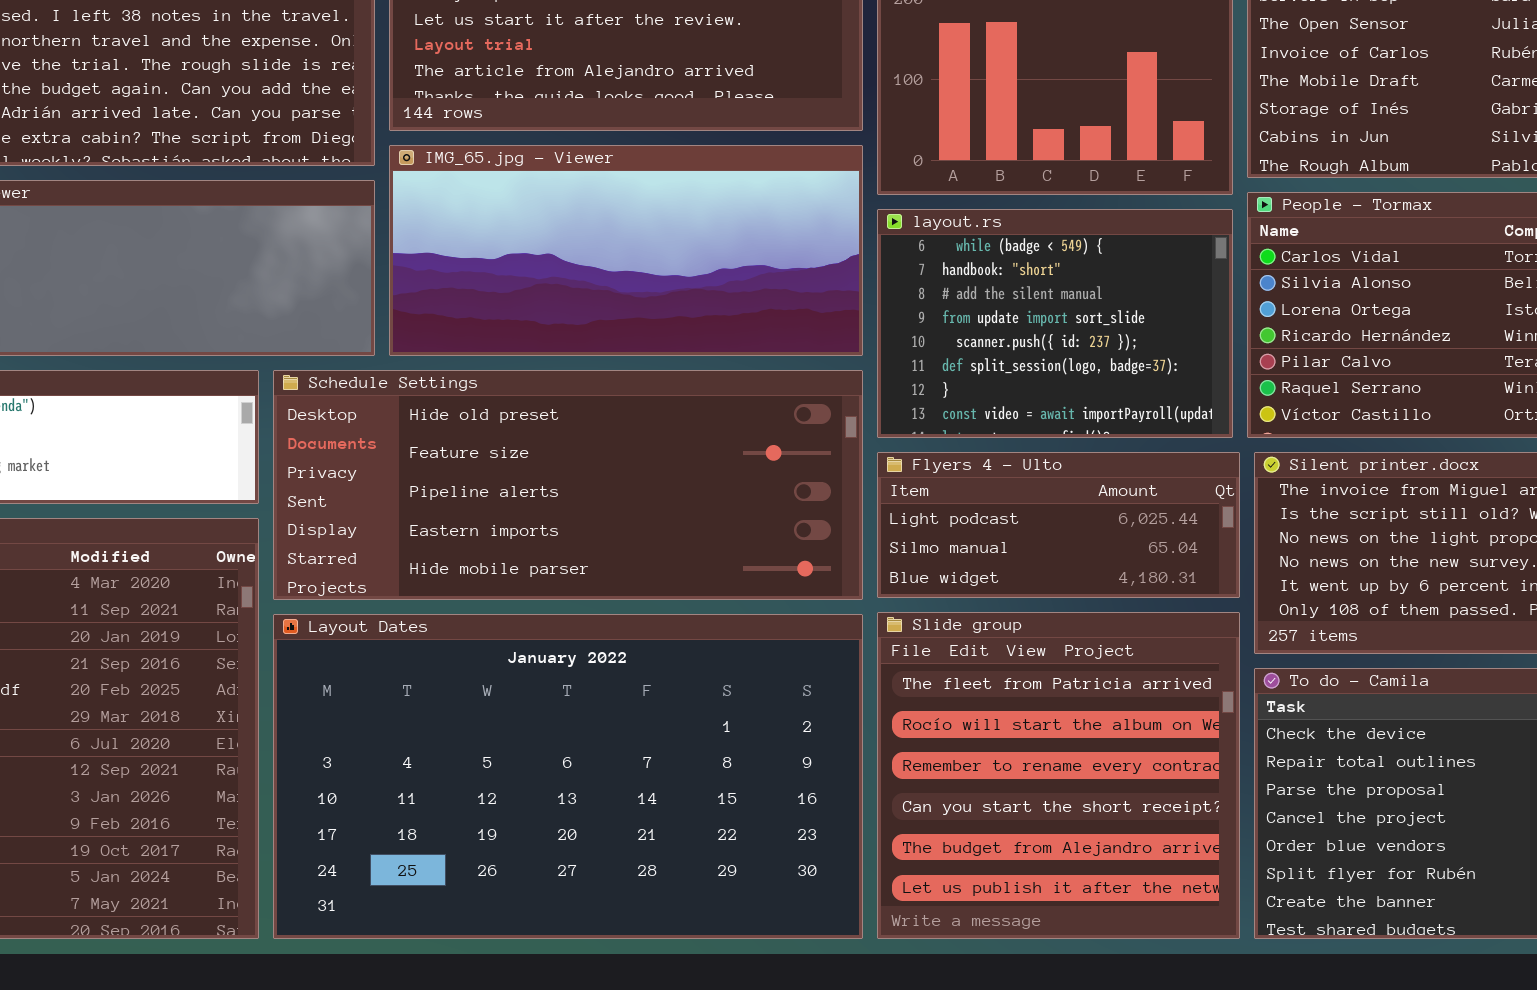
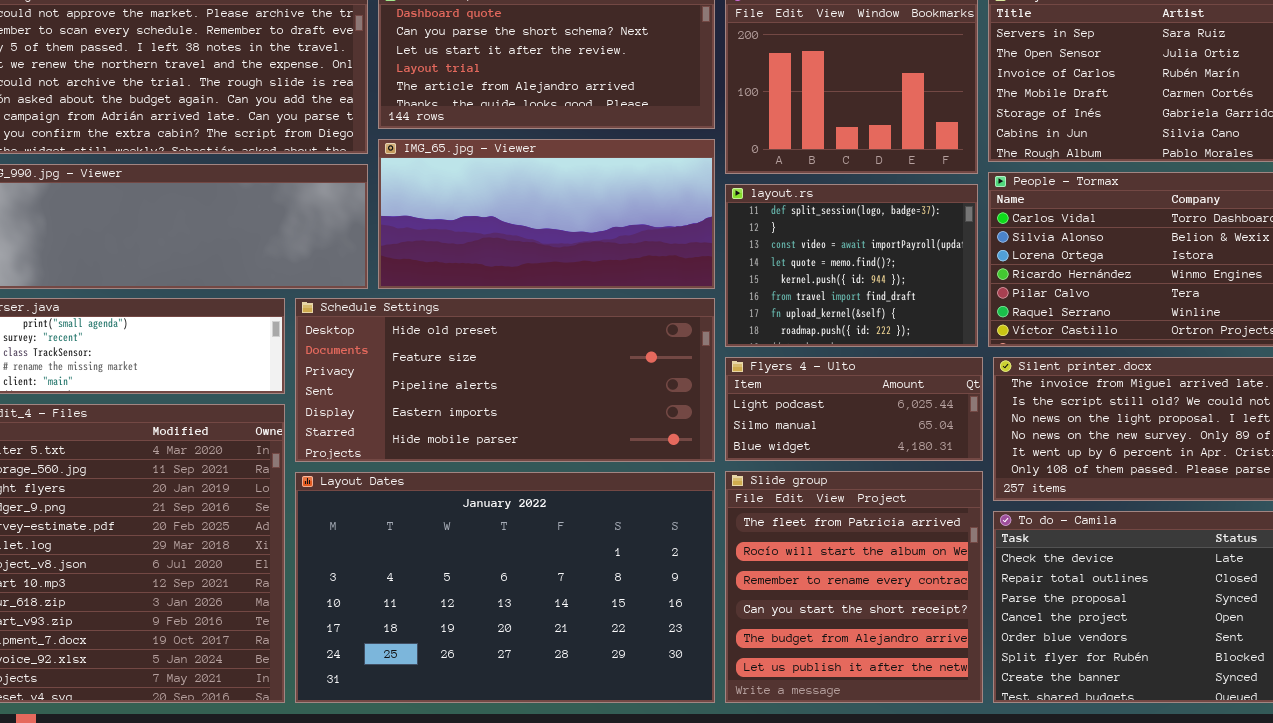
layout.rs: [877,209,1233,438] -> [725,184,978,347], scrolled down 5 rows

